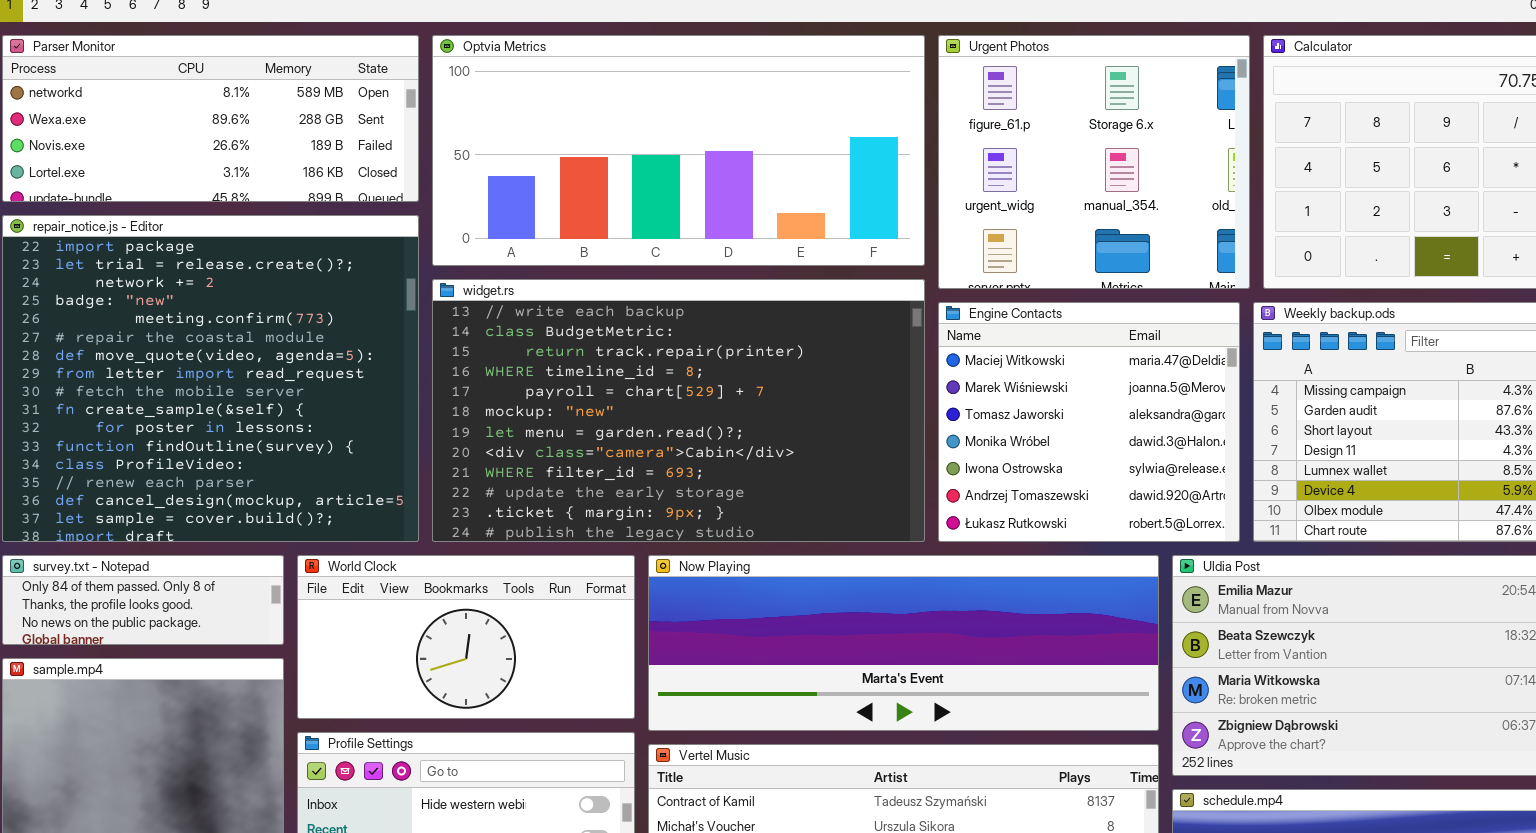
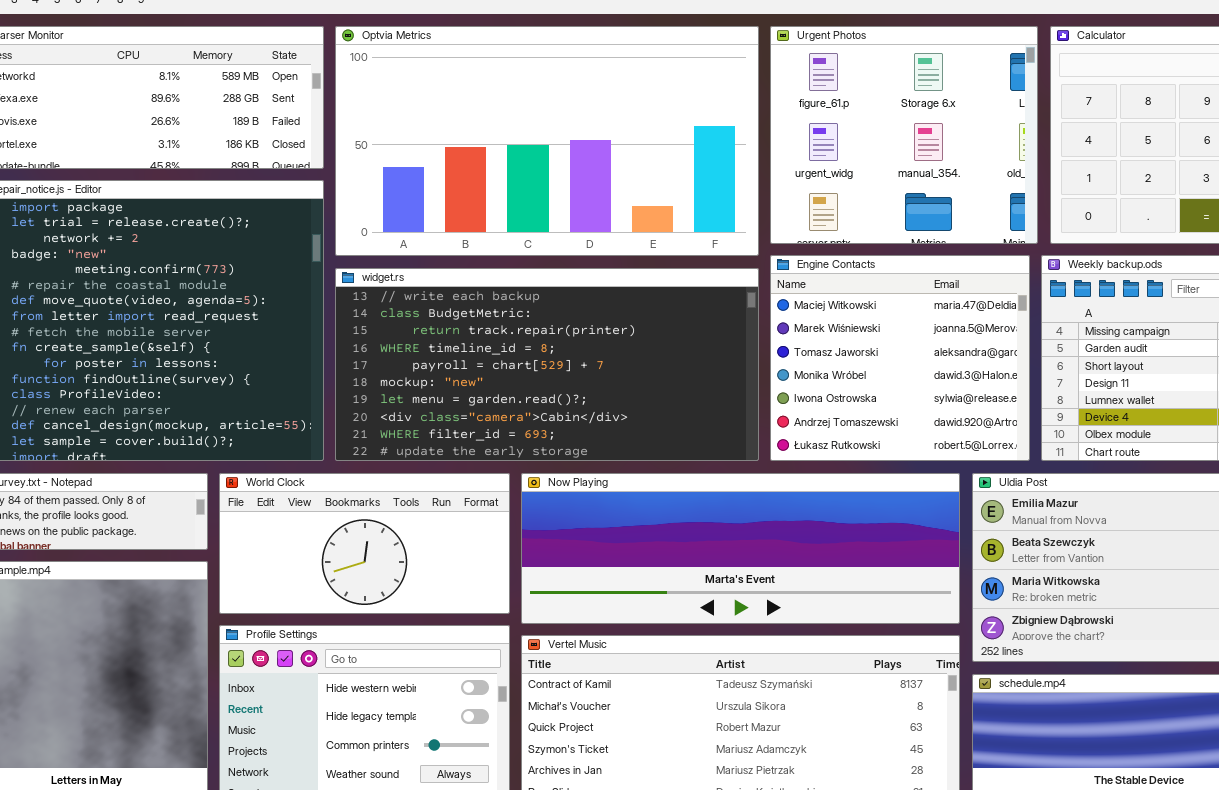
Optvia Metrics: [432,35,925,266] -> [335,26,759,256], resized
widget.rs: [432,279,925,542] -> [335,268,759,461], resized

